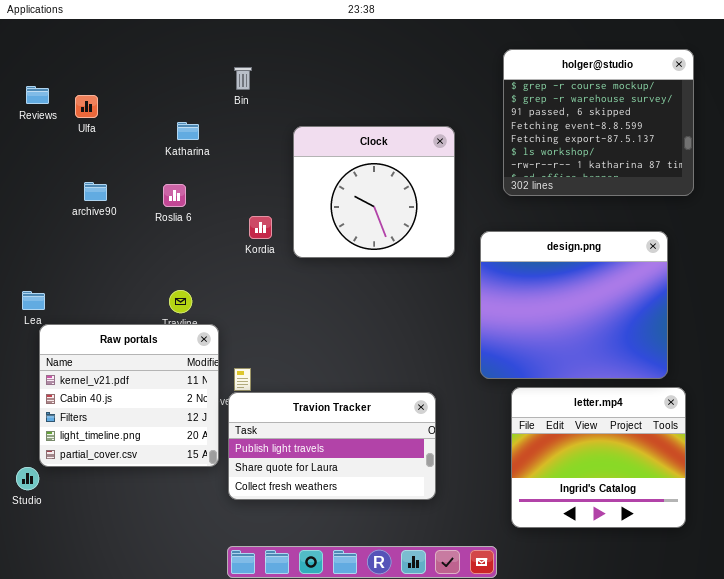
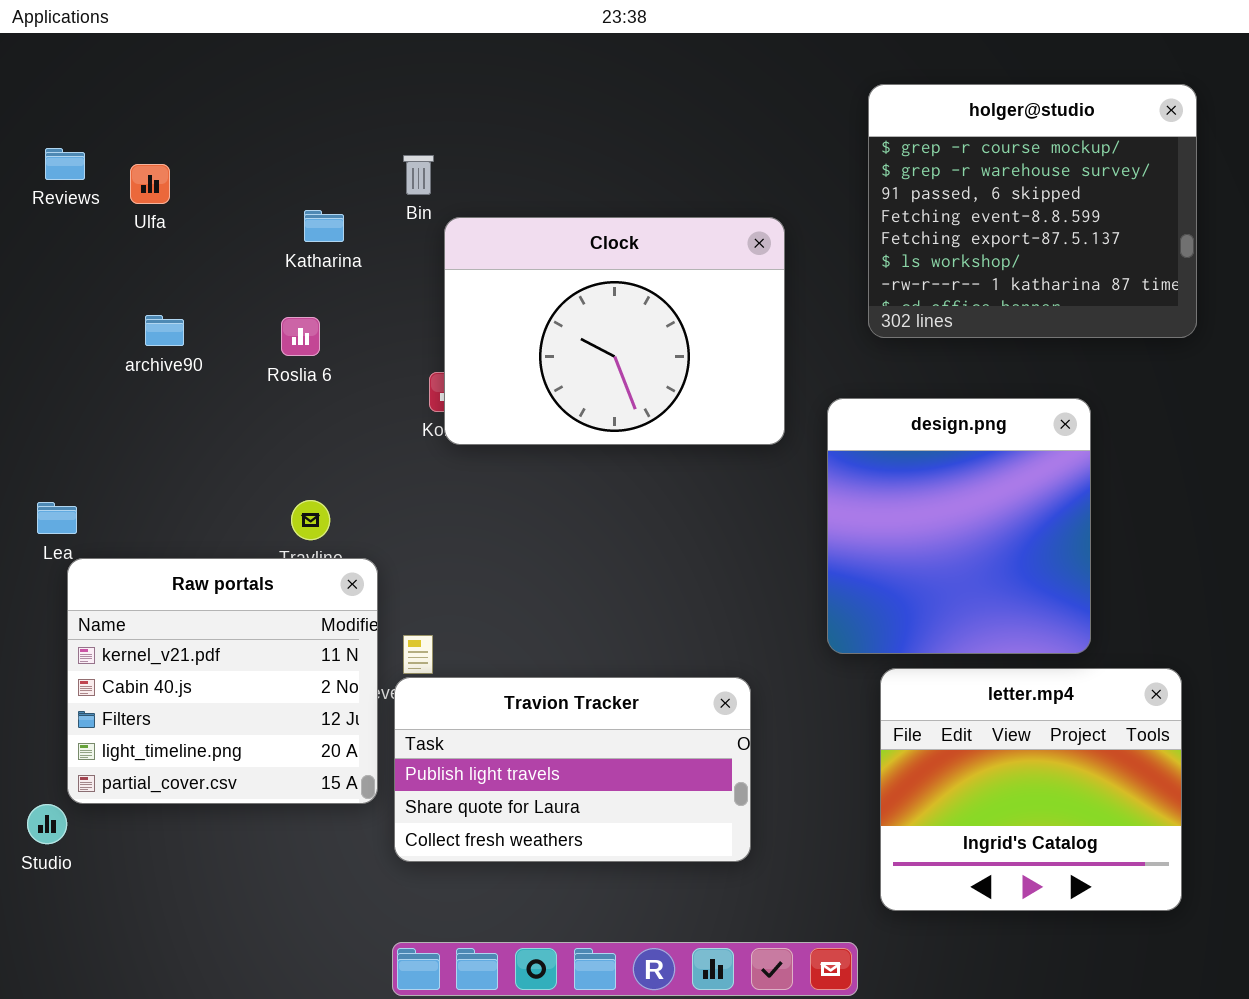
Bin: [234,67,252,90] -> [403,155,434,195], moved
Clock: [293,126,455,258] -> [444,217,785,445], resized
design.png: [480,231,668,379] -> [827,398,1091,654], resized

